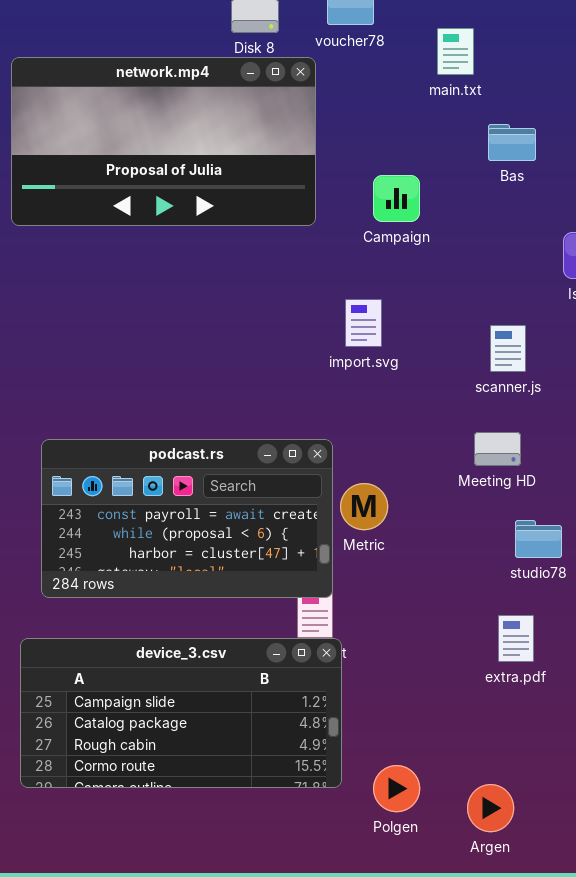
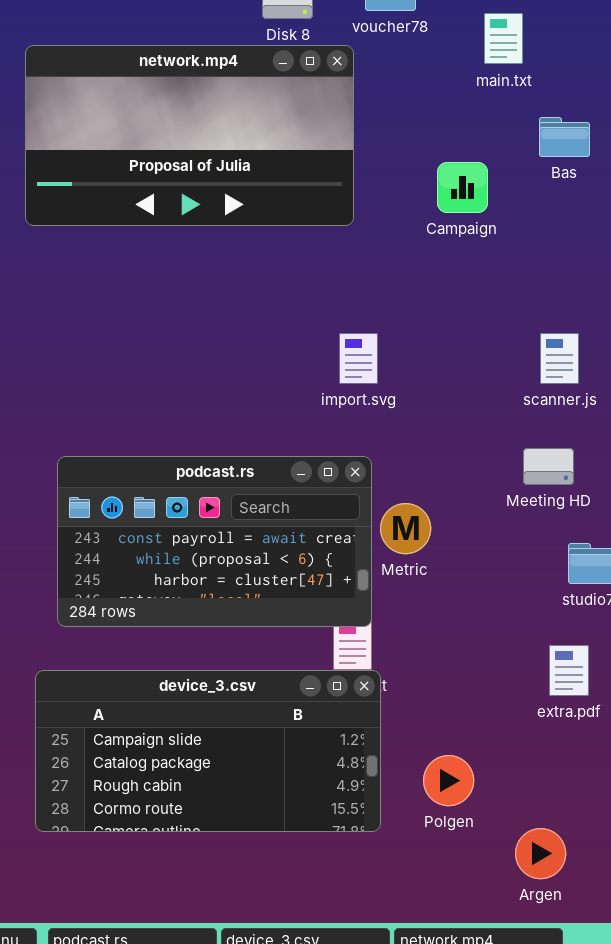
Campaign: [373,175,420,222] -> [437,162,488,213], moved
import.svg: [345,299,382,347] -> [339,333,378,384], moved
Polgen: [373,765,420,812] -> [423,755,474,806], moved

